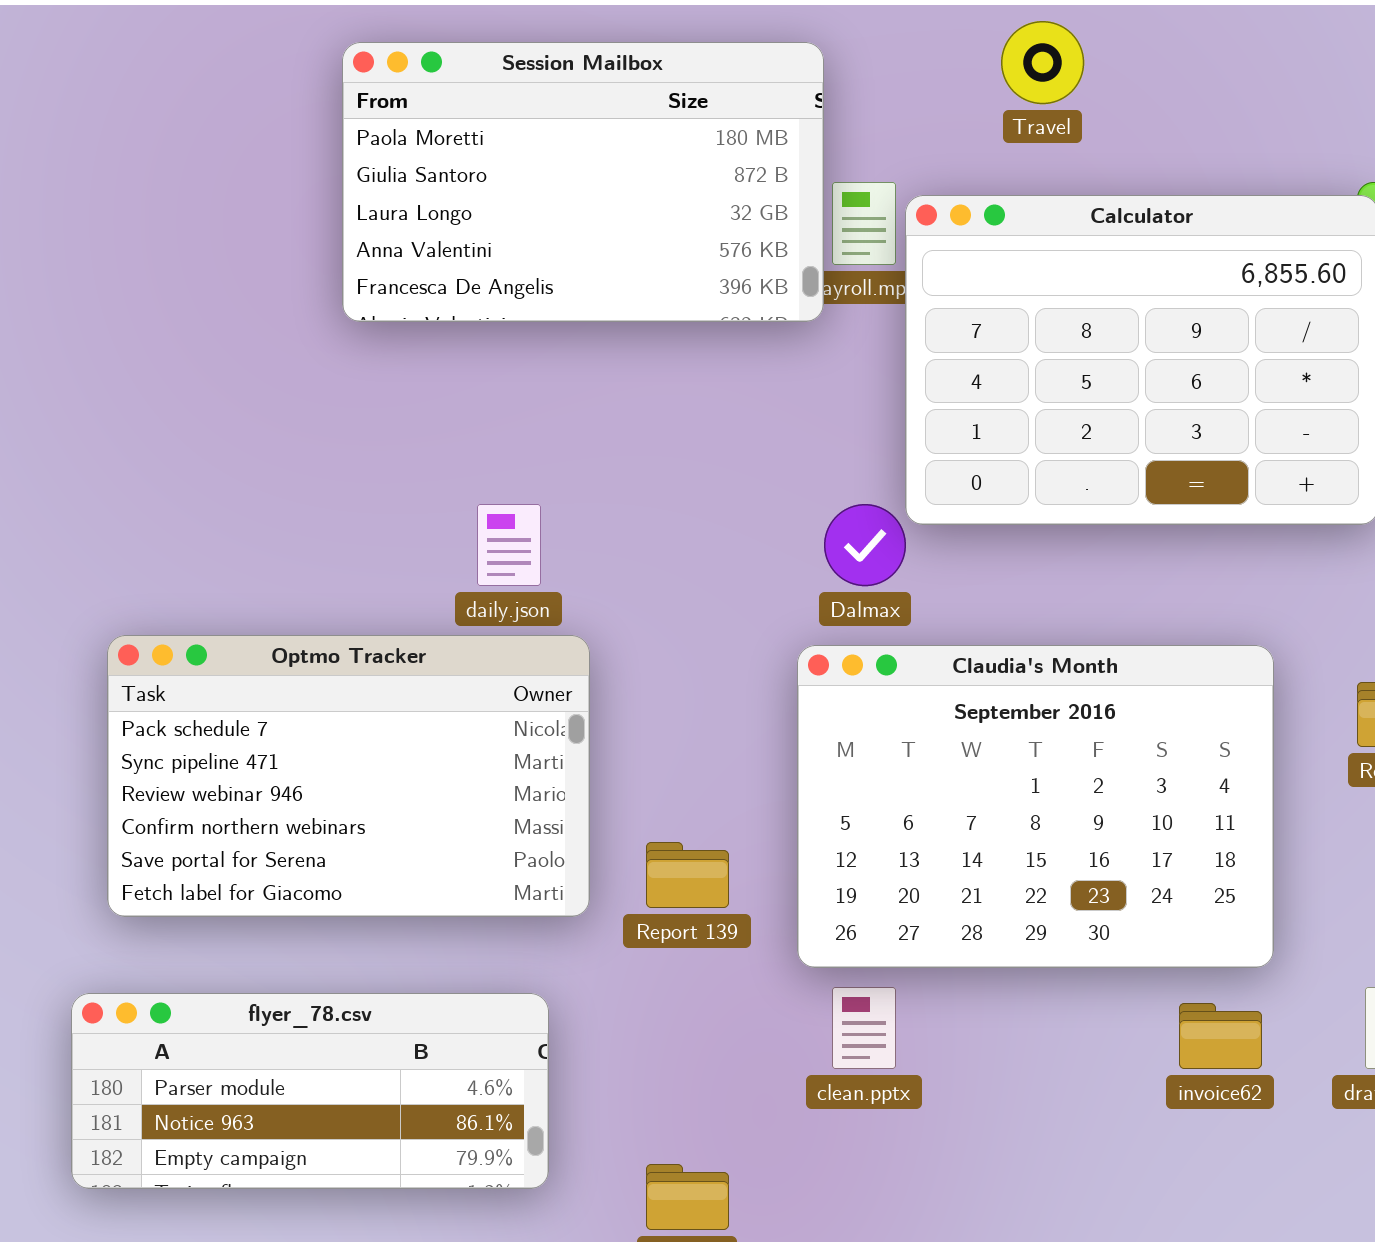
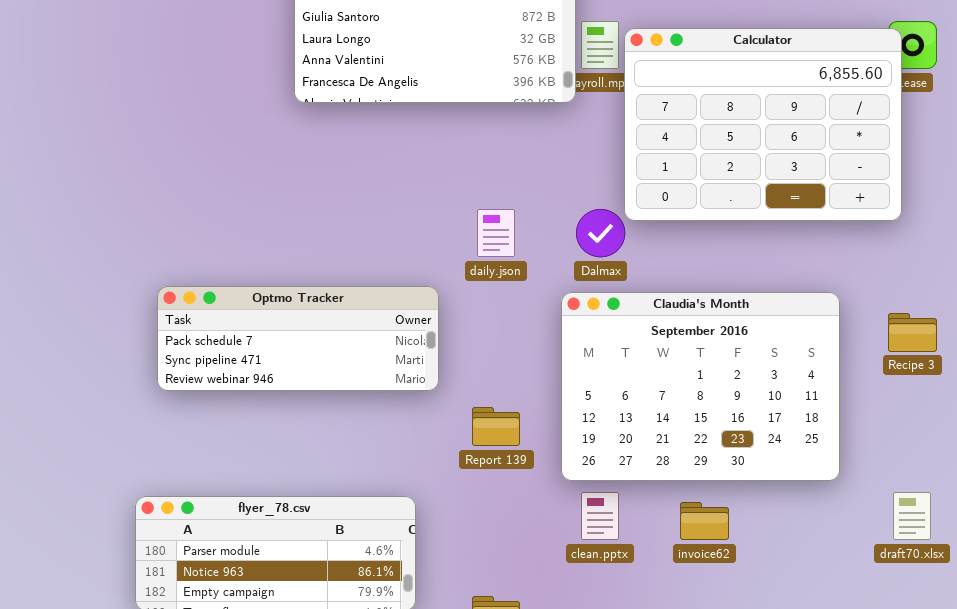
daily.json: [477,504,541,586] -> [477,209,515,257], moved
Optmo Tracker: [107,635,590,917] -> [157,286,439,391], resized
invoice62: [1179,1003,1262,1069] -> [680,502,729,540], moved

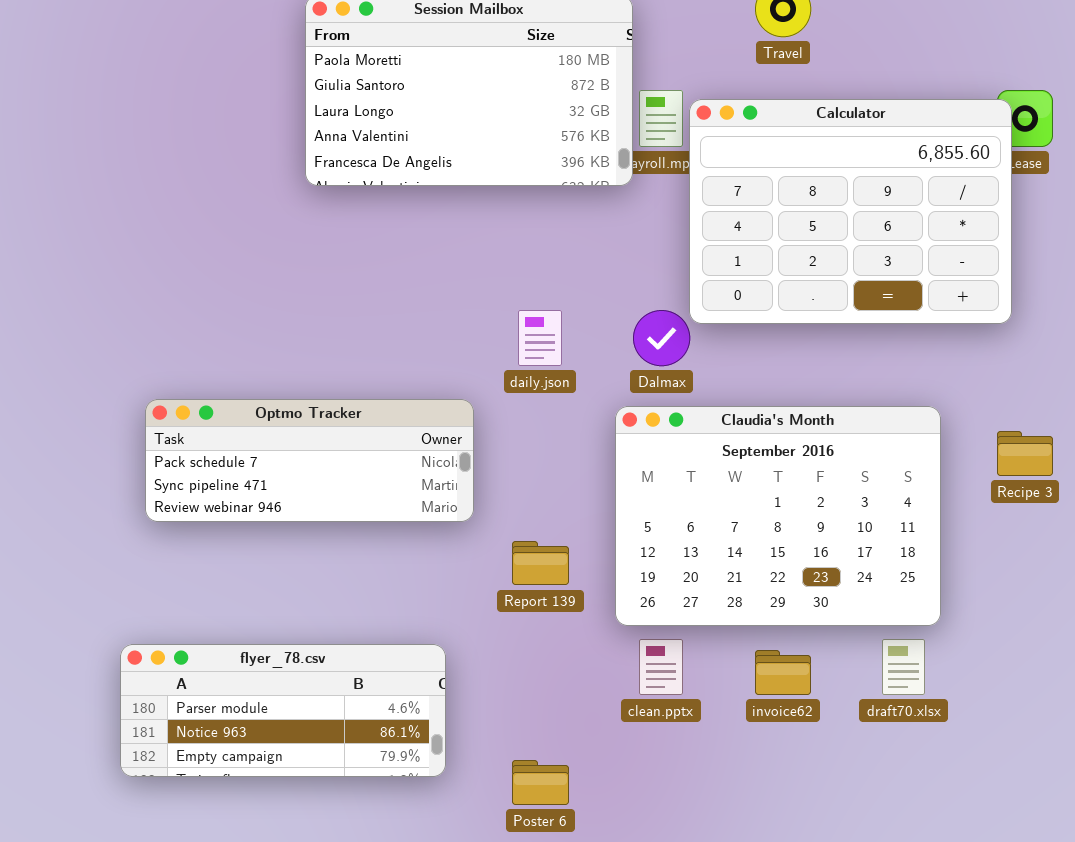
draft70.xlsx: [893,492,931,540] -> [882,639,925,695], moved

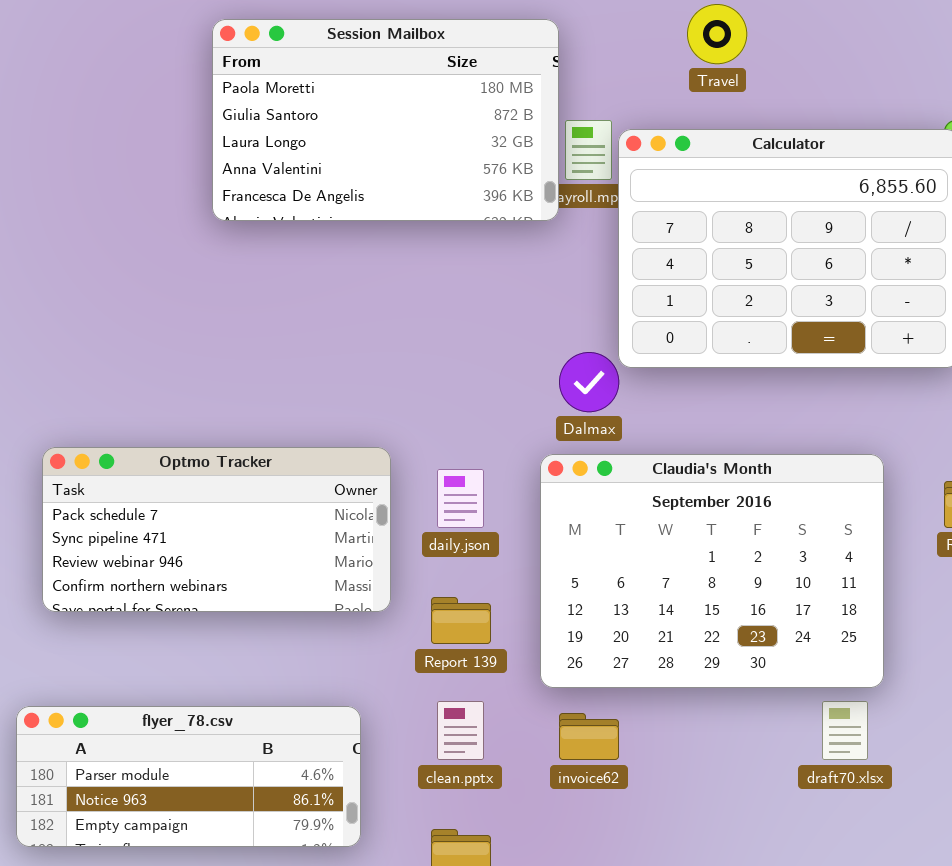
daily.json: [518,310,562,366] -> [437,469,484,528], moved
Optmo Tracker: [145,399,474,522] -> [42,447,391,612], resized
clean.pptx: [639,639,683,695] -> [437,701,484,760], moved
invoice62: [755,650,811,695] -> [559,713,619,760], moved

